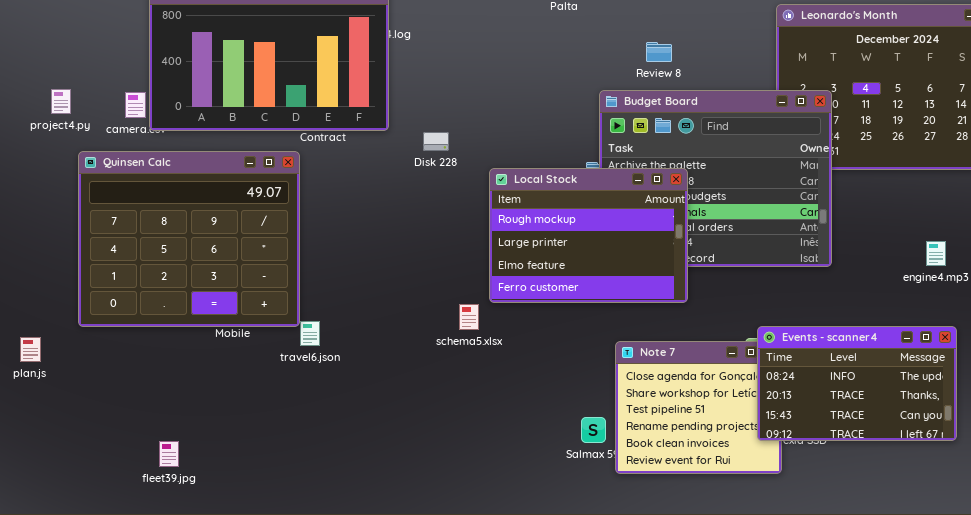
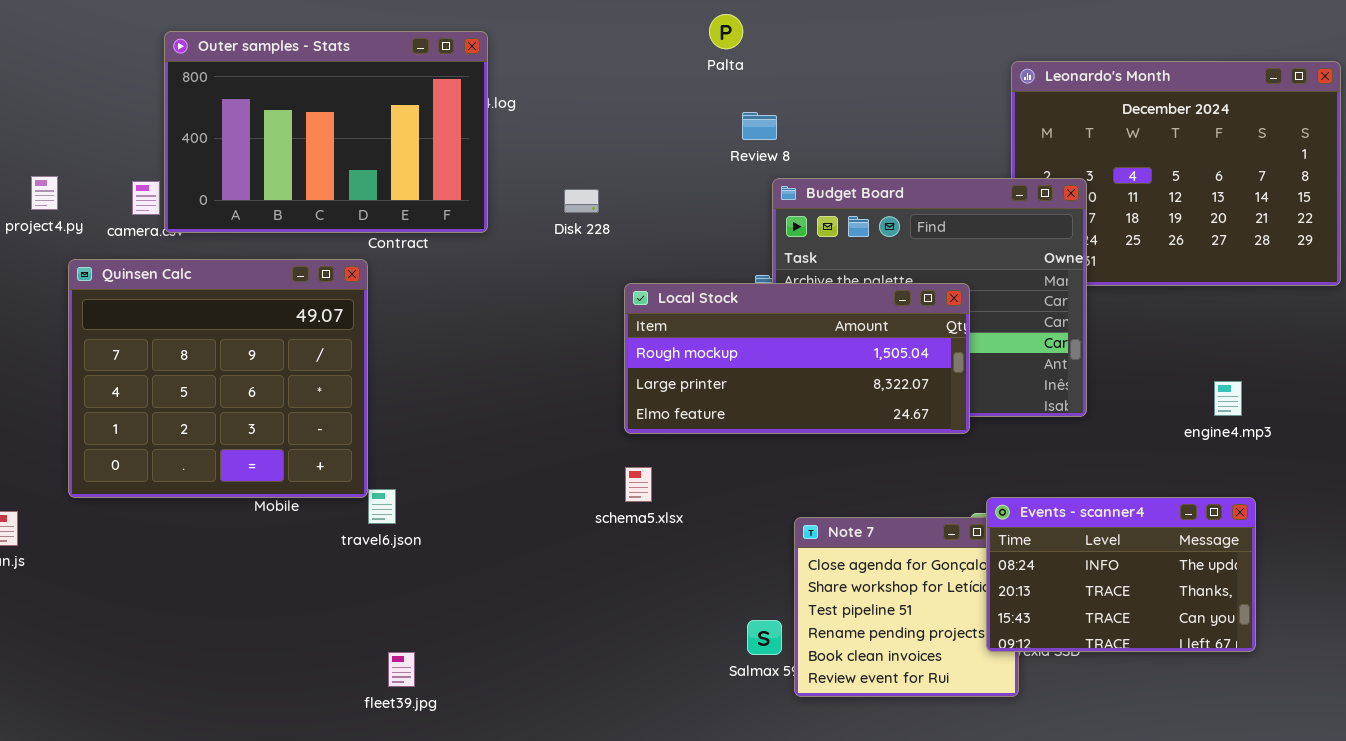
Review 8: [646,42,672,62] -> [742,112,777,140], moved
Disk 228: [423,132,449,151] -> [564,189,599,213], moved
Local Stock: [489,168,688,303] -> [624,283,970,434], resized
schema5.xlsx: [459,304,479,330] -> [625,467,652,502], moved
fleet39.jpg: [159,441,179,467] -> [388,652,415,687], moved

